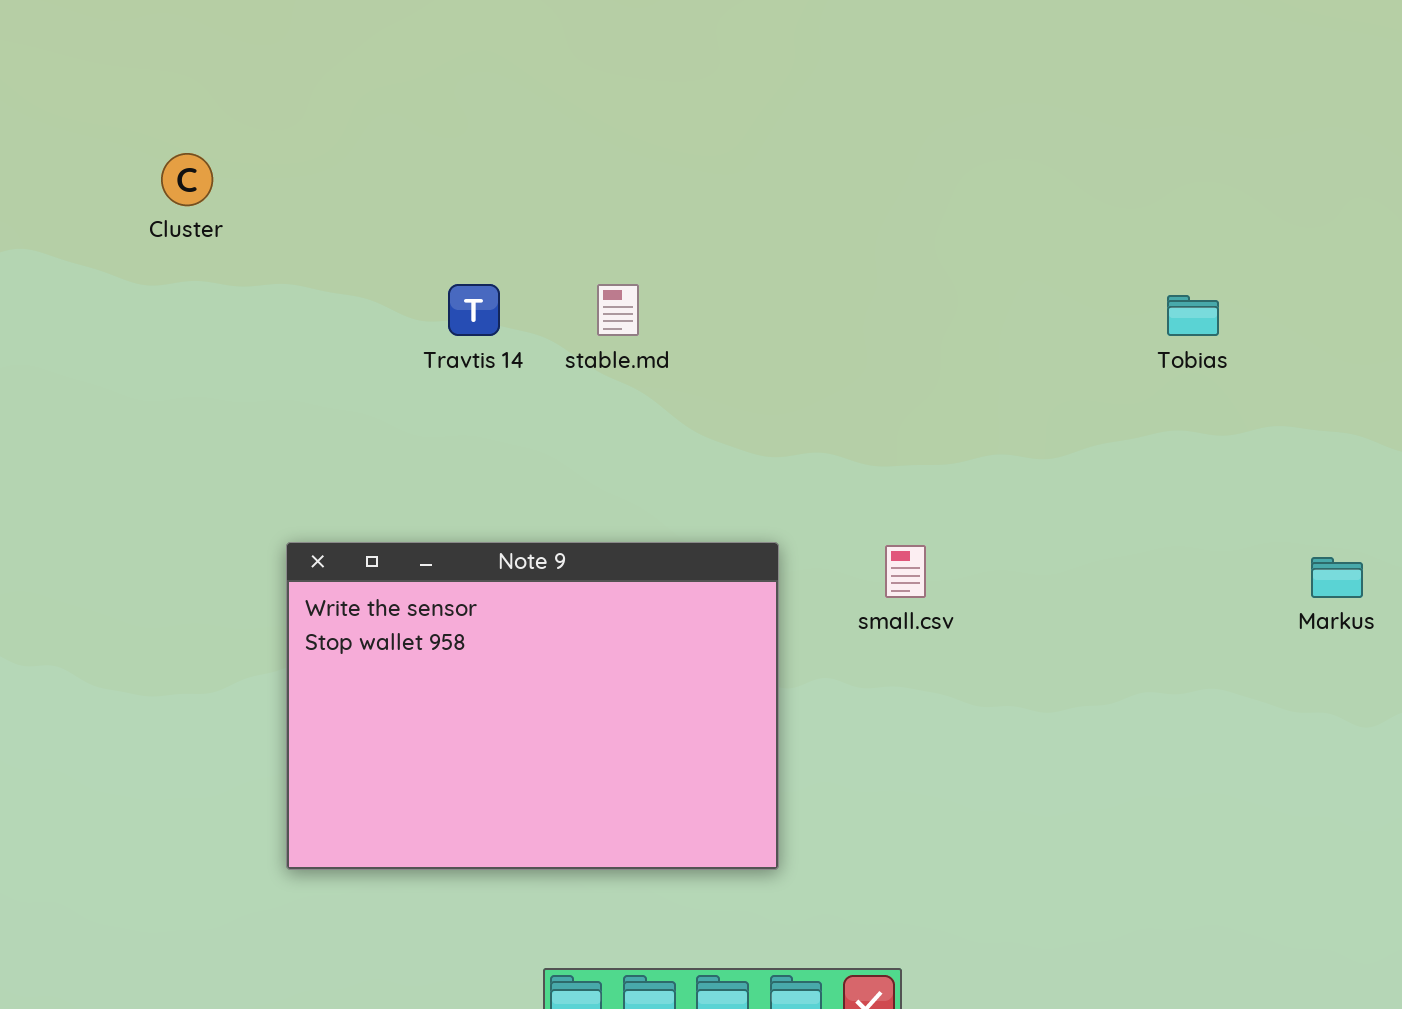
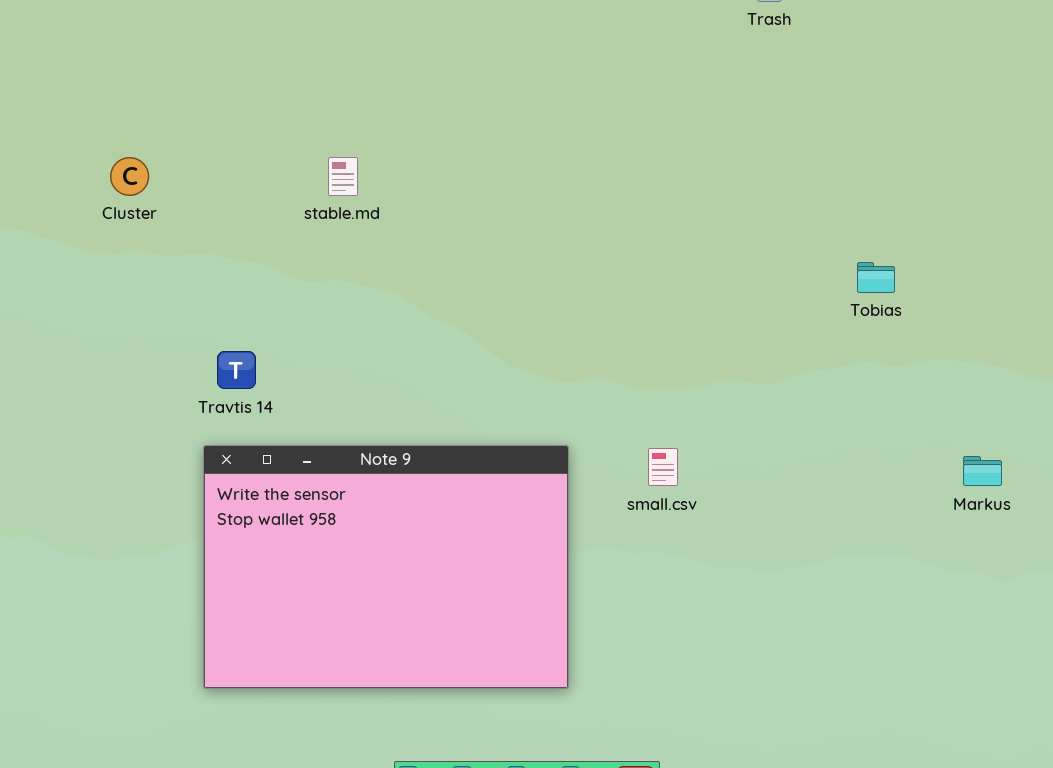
Travtis 14: [448,284,500,336] -> [217,351,256,389], moved
stable.md: [597,284,639,336] -> [328,157,358,196], moved

